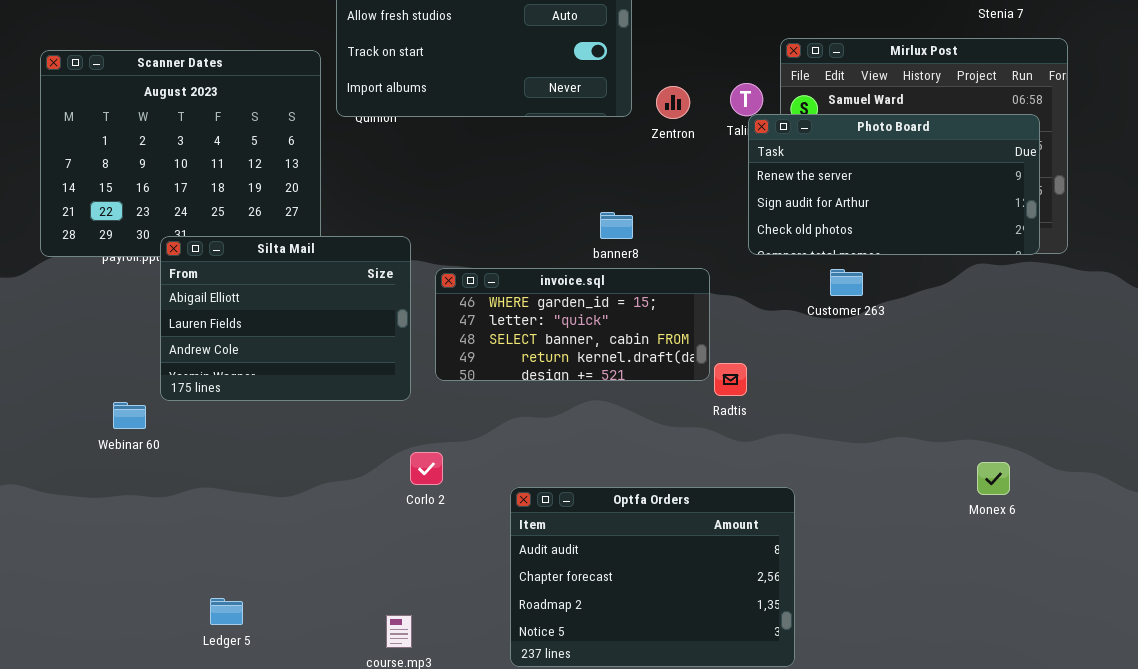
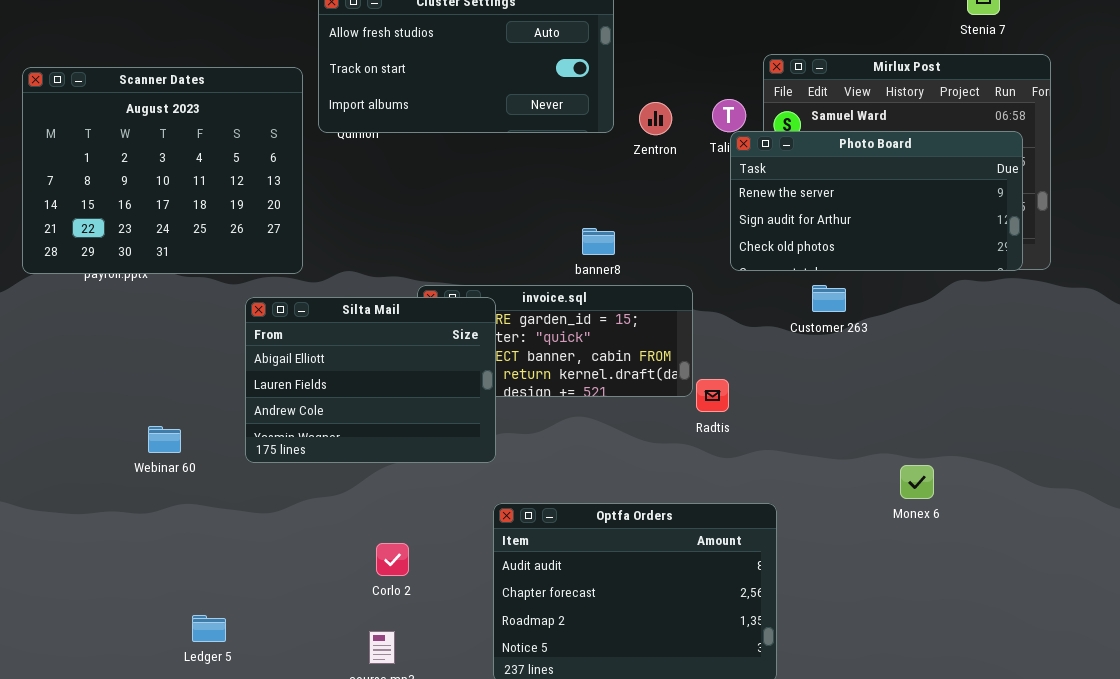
Silta Mail: [160,236,411,401] -> [245,297,496,463], moved
Webinar 60: [113,402,146,429] -> [148,426,181,453], moved
Corlo 2: [410,452,443,485] -> [376,543,409,576], moved
Monex 6: [977,462,1010,495] -> [900,465,934,499], moved

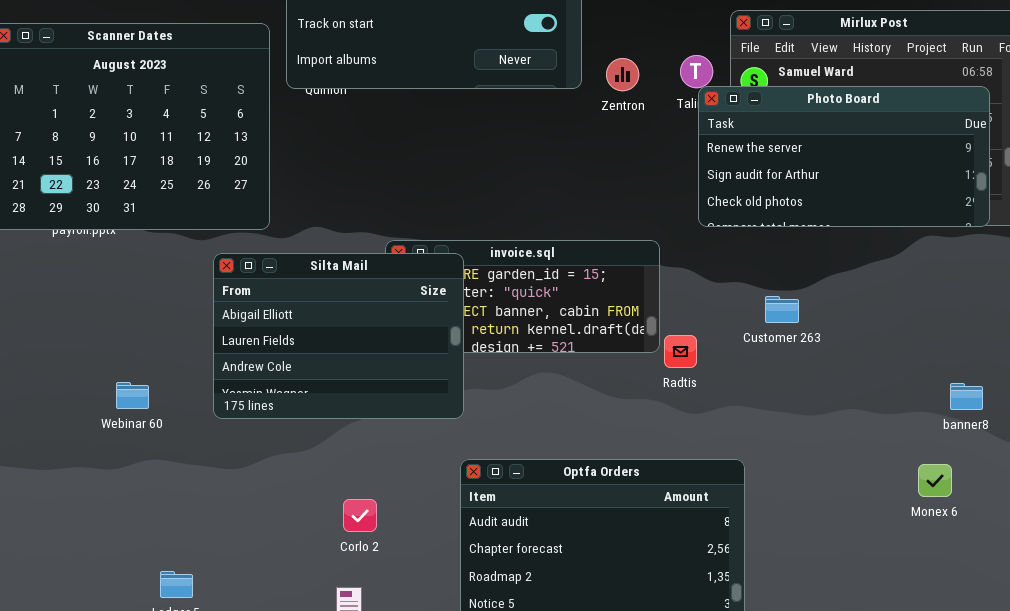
banner8: [582,228,615,255] -> [950,383,983,410], moved
Customer 263: [812,285,846,312] -> [765,296,799,323], moved
Monex 6: [900,465,934,499] -> [918,464,952,497], moved

